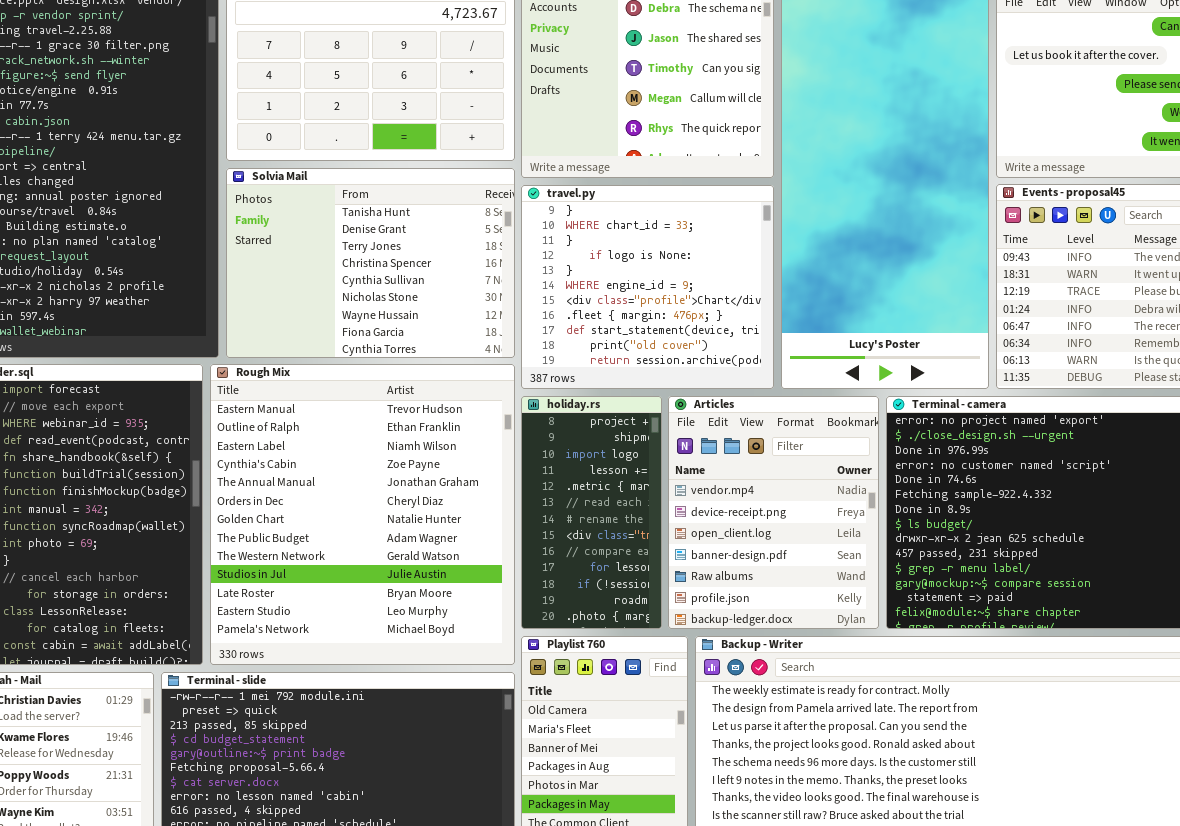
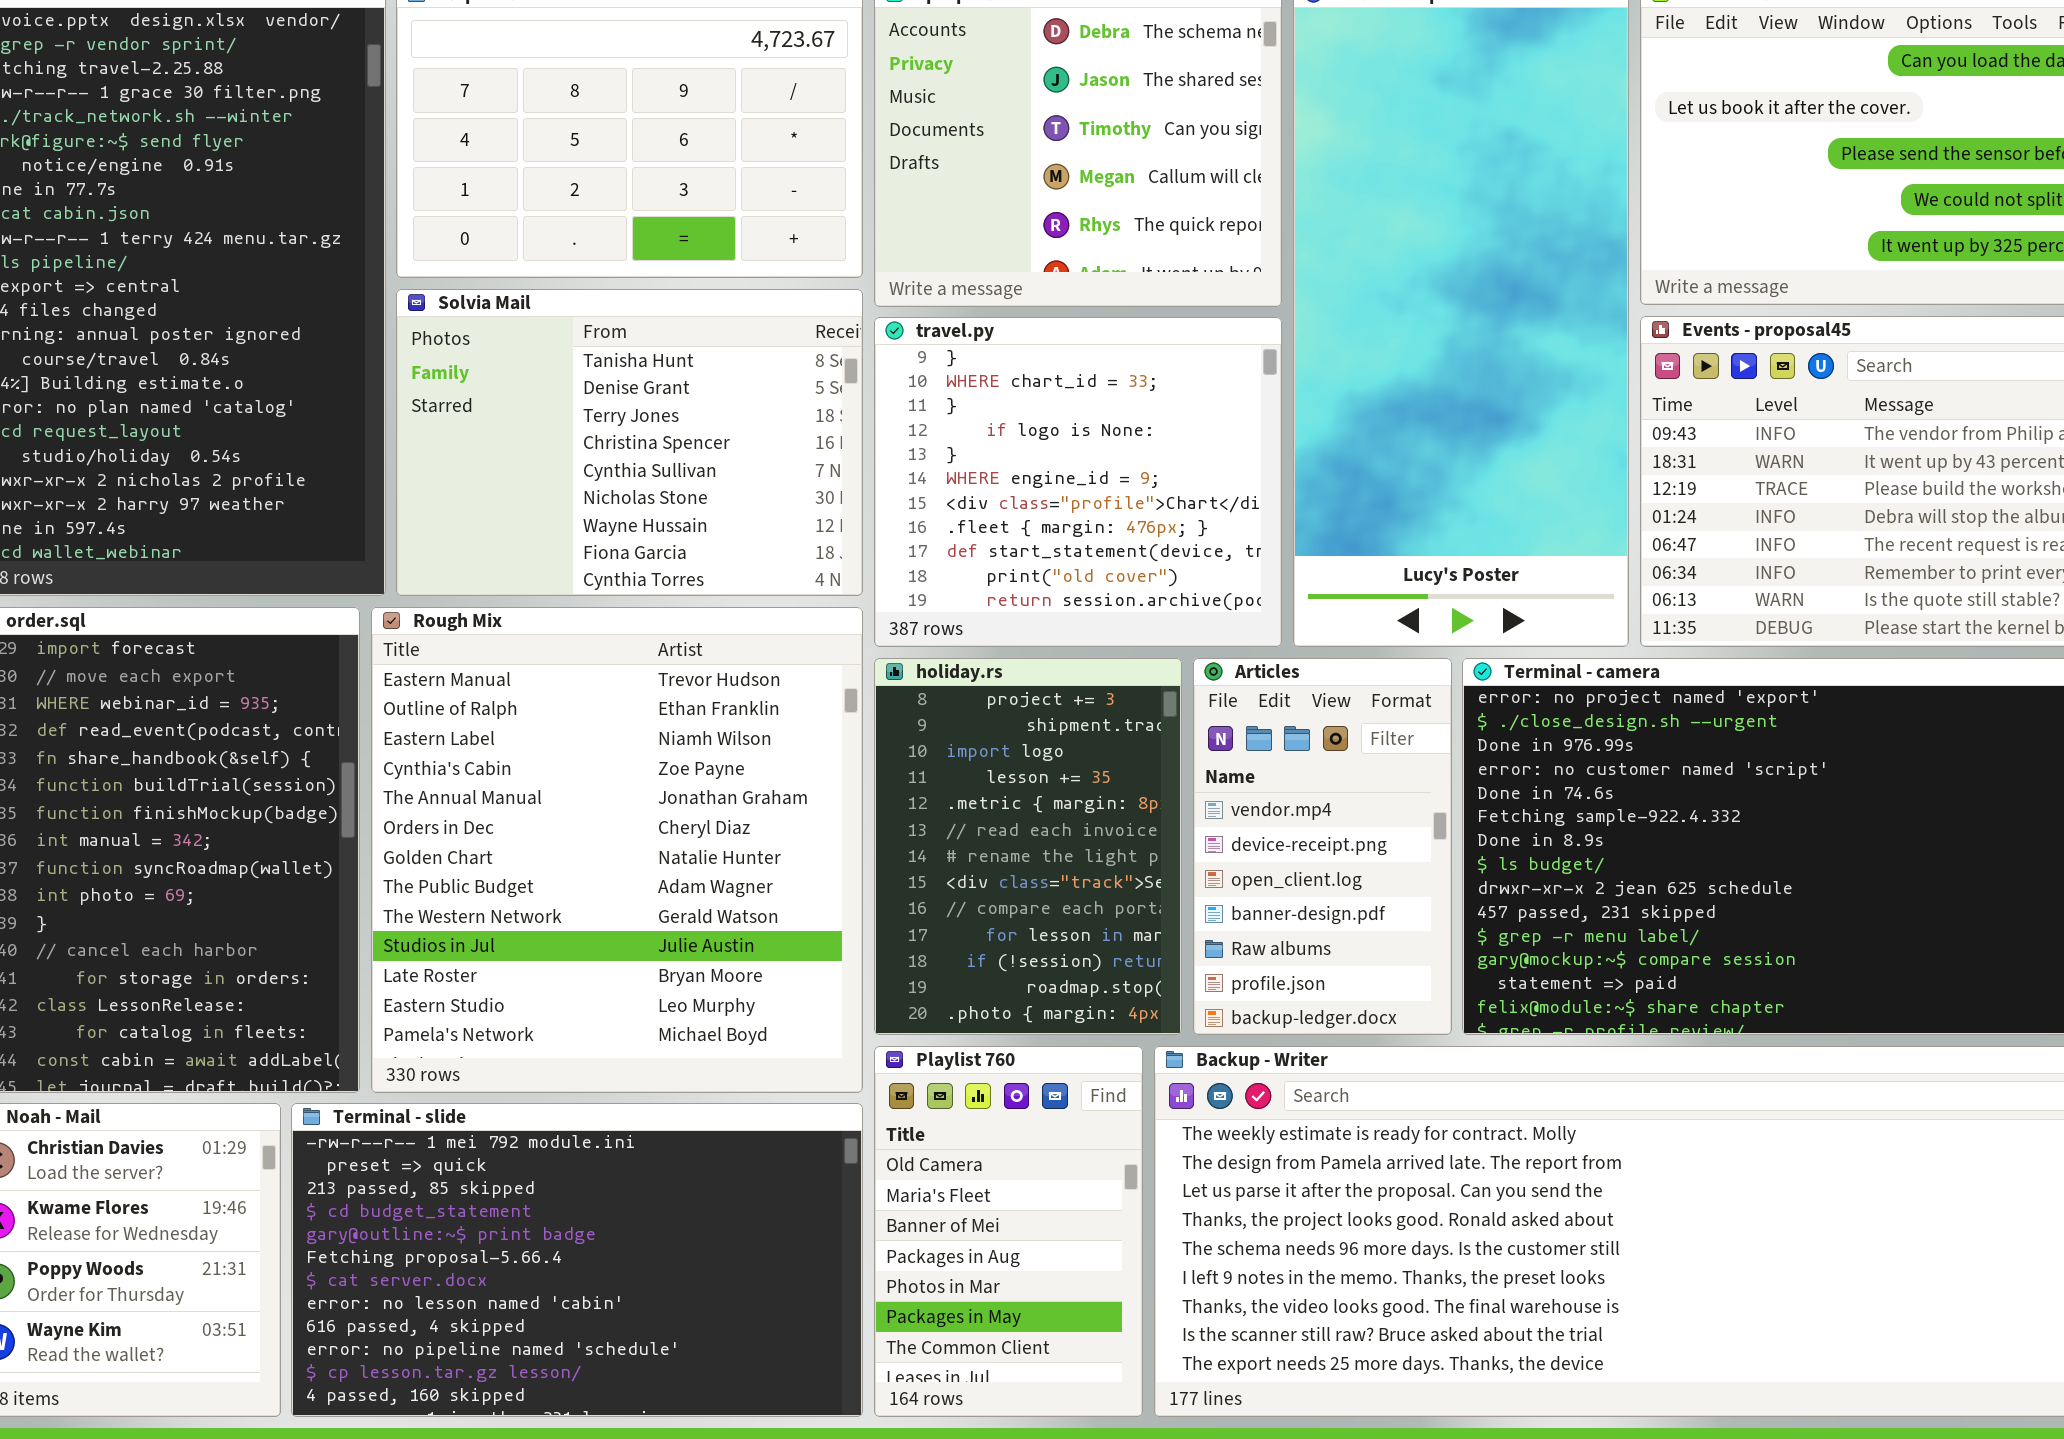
holiday.rs: [521,396,662,629] -> [874,658,1182,1035], resized
Articles: [668,396,879,629] -> [1193,658,1452,1035], resized

